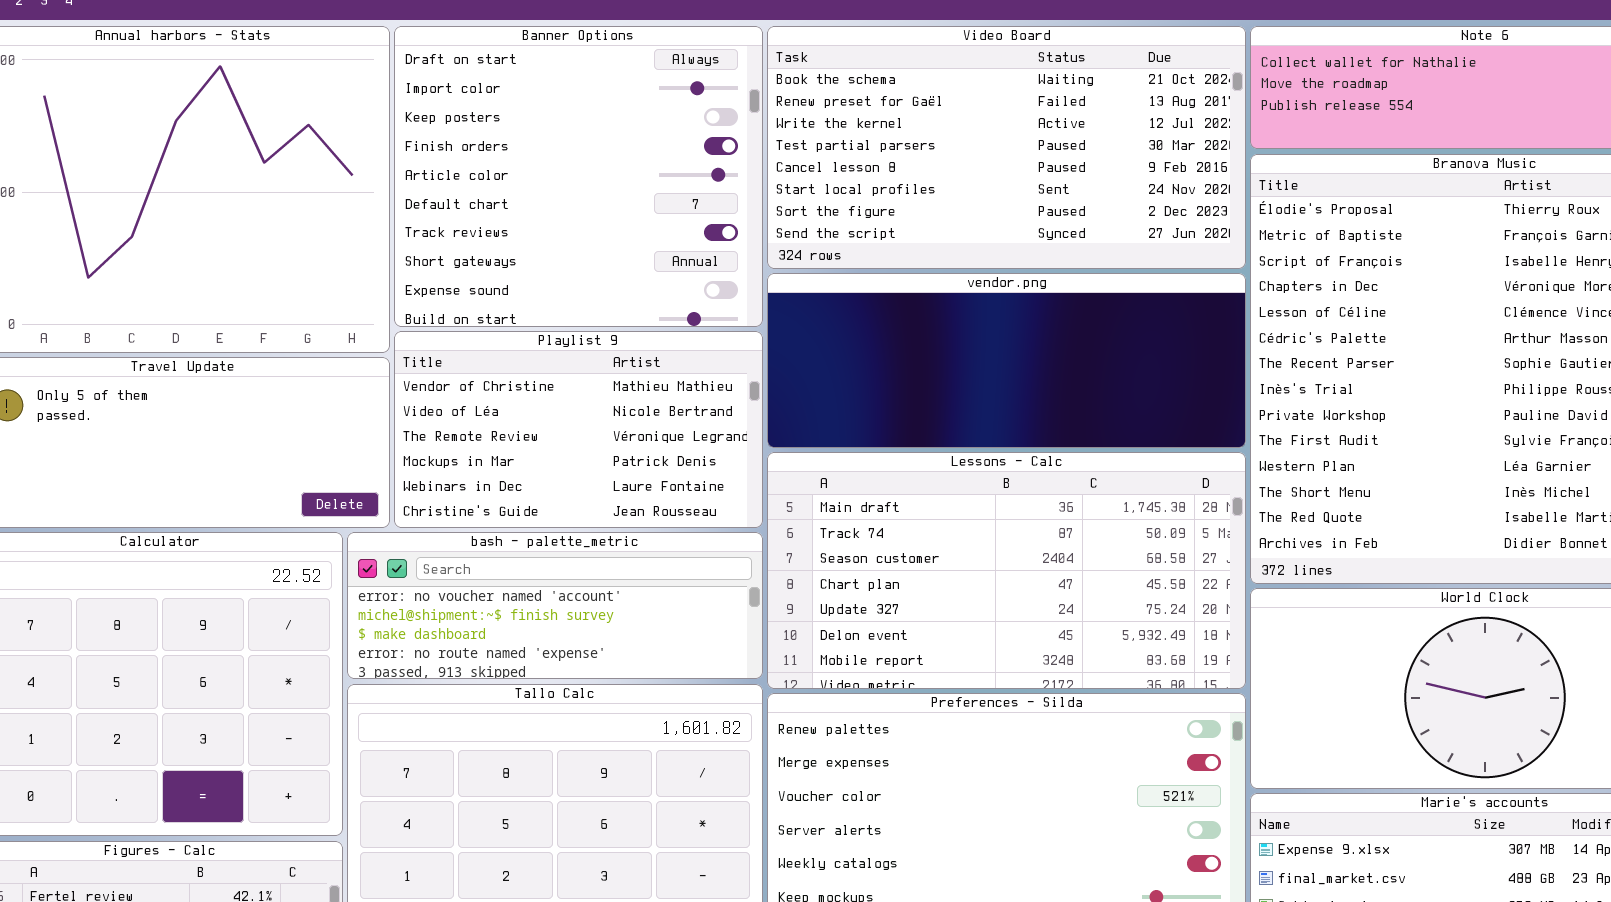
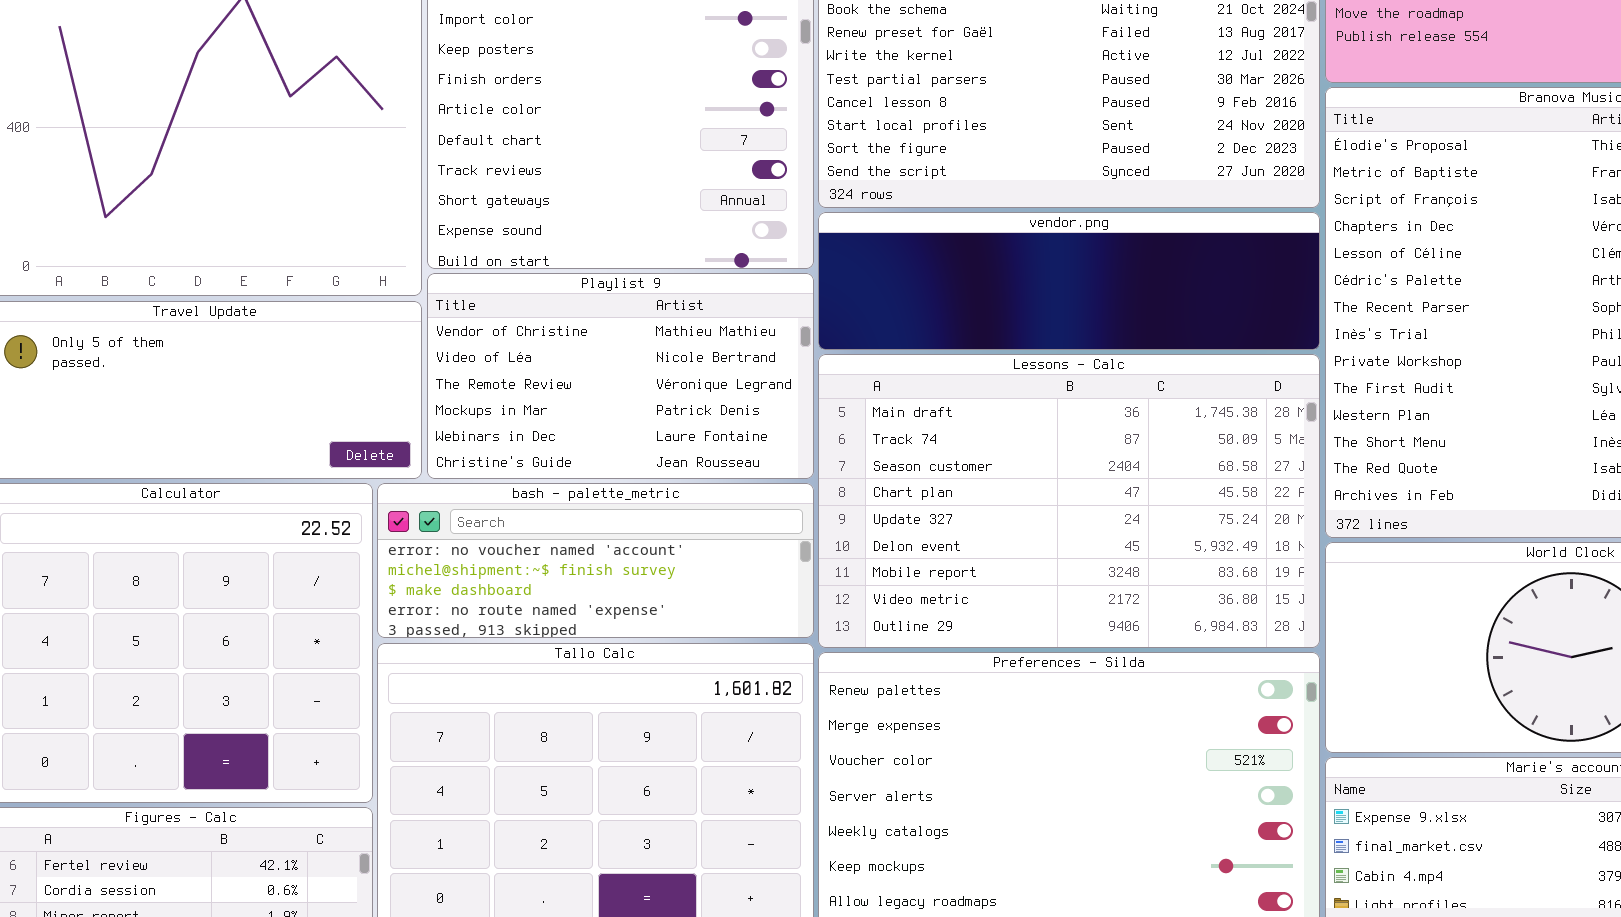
vendor.png: [767,273,1246,448] -> [818,212,1320,350], resized
Lessons - Calc: [767,452,1246,689] -> [818,354,1320,648], resized

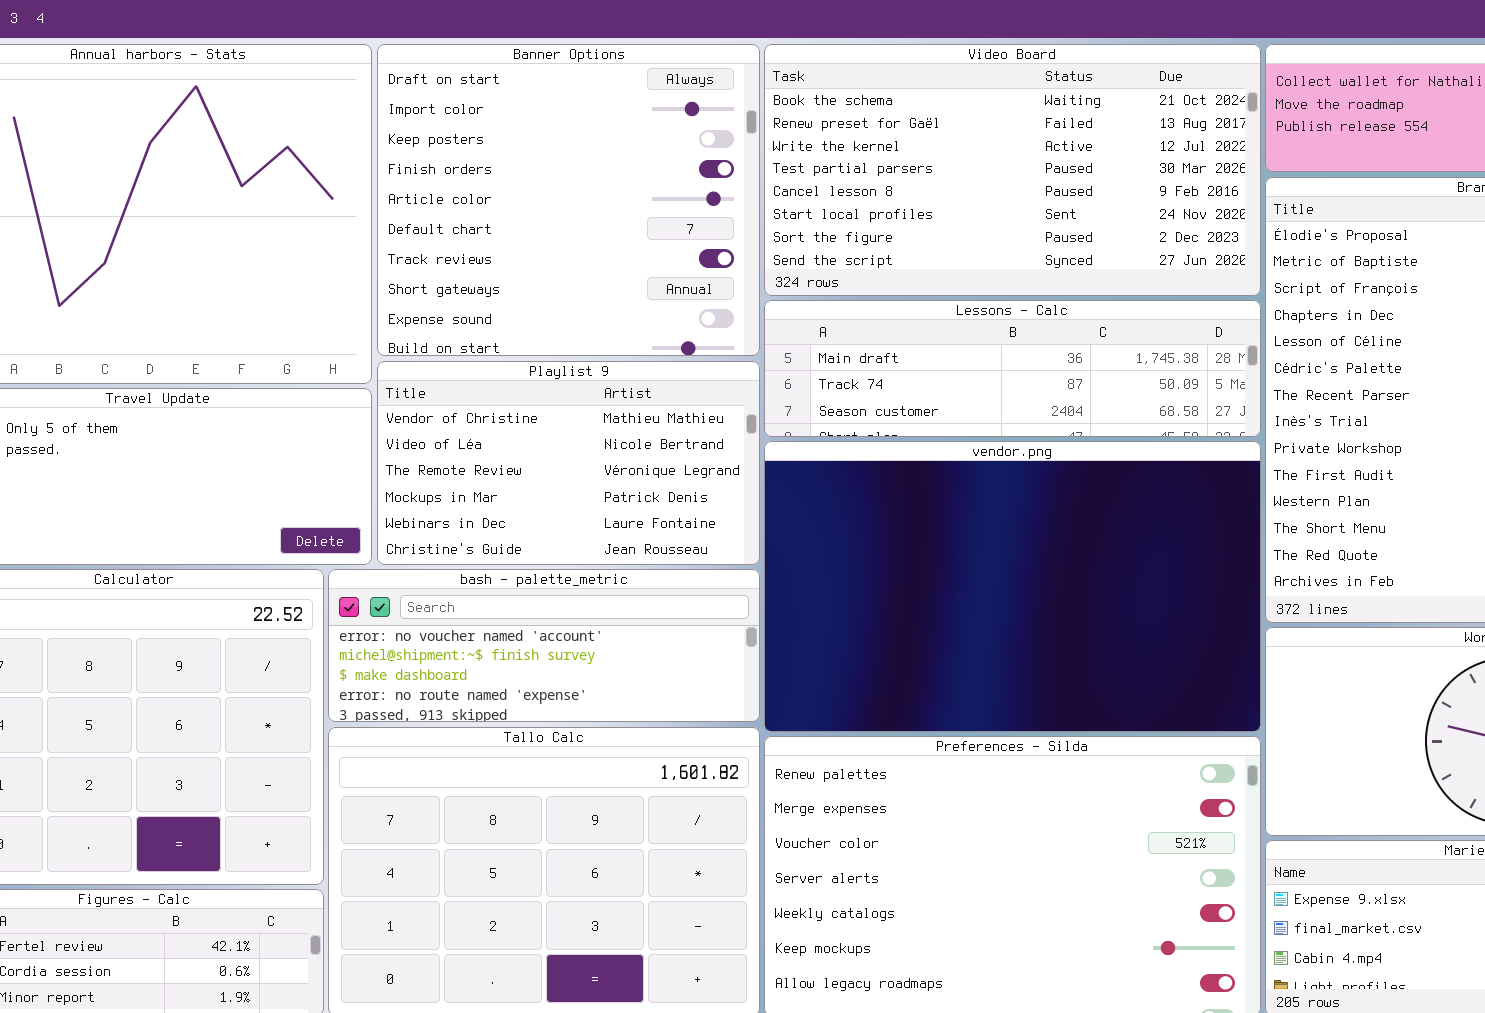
vendor.png: [818,212,1320,350] -> [764,441,1261,732], moved, resized
Lessons - Calc: [818,354,1320,648] -> [764,300,1261,437], moved, resized

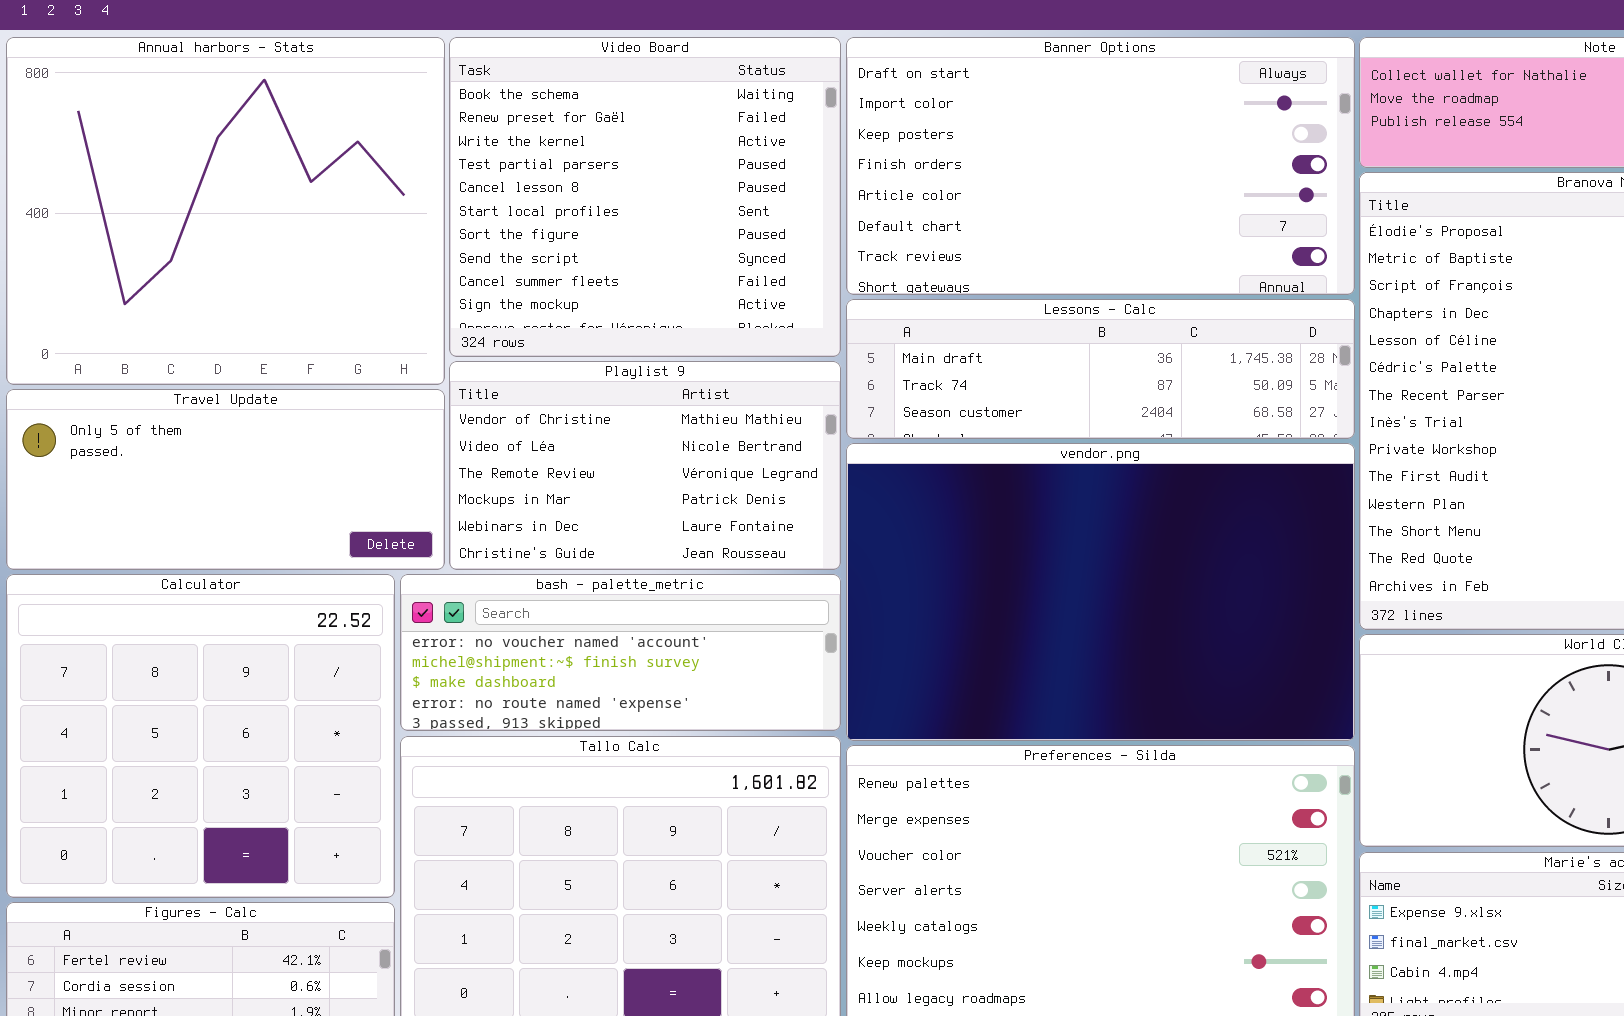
Banner Options: [377,44,760,356] -> [846,37,1355,295], moved, resized
Video Board: [764,44,1261,296] -> [449,37,841,357], moved, resized

